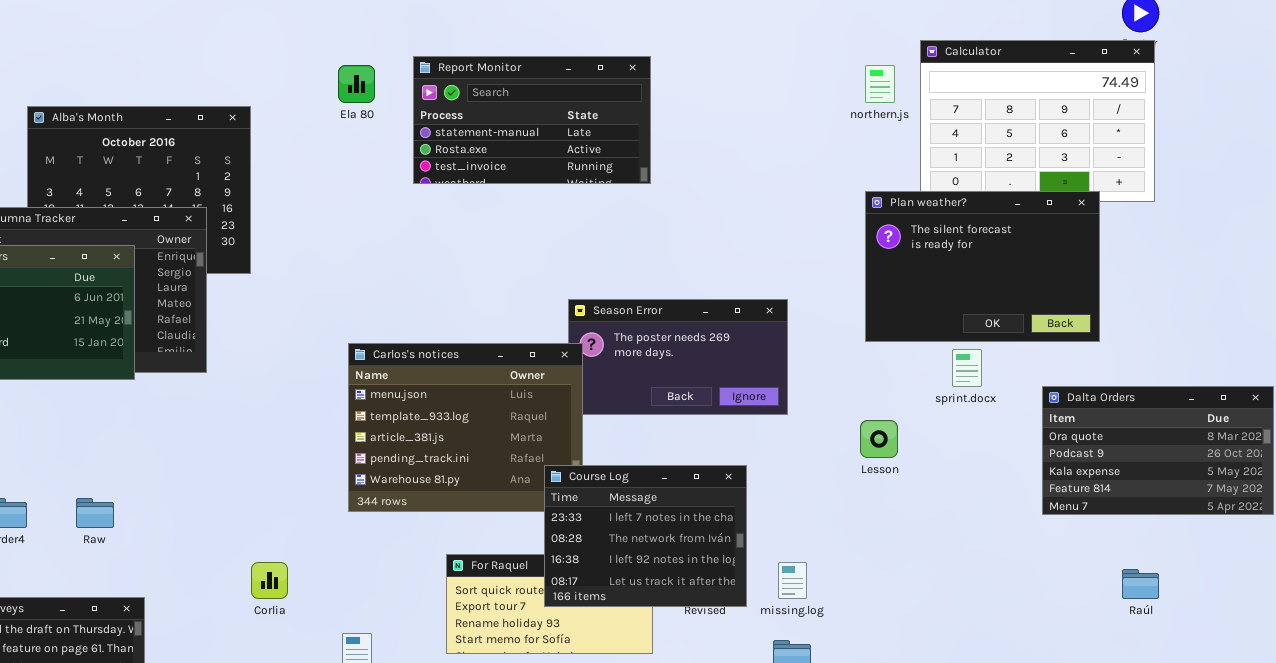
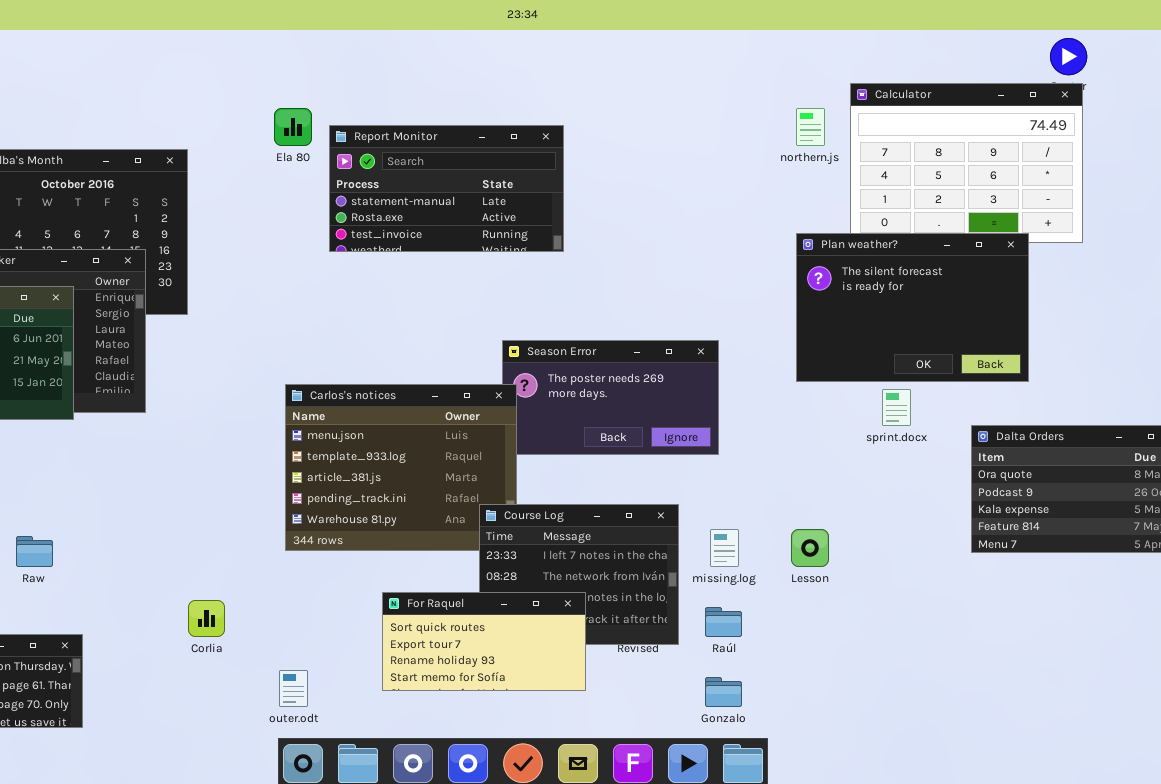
Report Monitor: [413,56,651,184] -> [329,125,564,252], moved
Lesson: [860,420,898,458] -> [791,529,829,567], moved
For Raquel: [446,554,653,654] -> [382,592,586,691], raised
missing.log: [778,562,807,599] -> [710,529,739,567], moved
Raúl: [1122,569,1159,599] -> [705,607,742,637], moved

